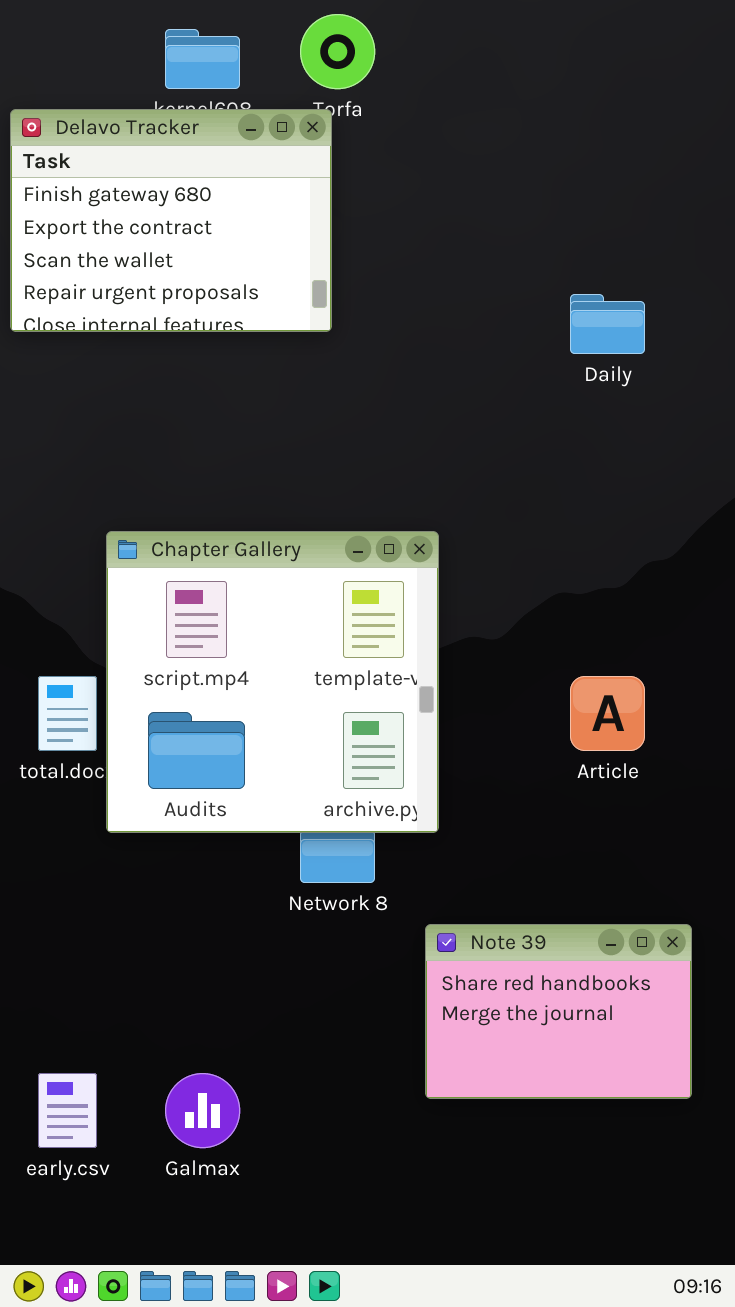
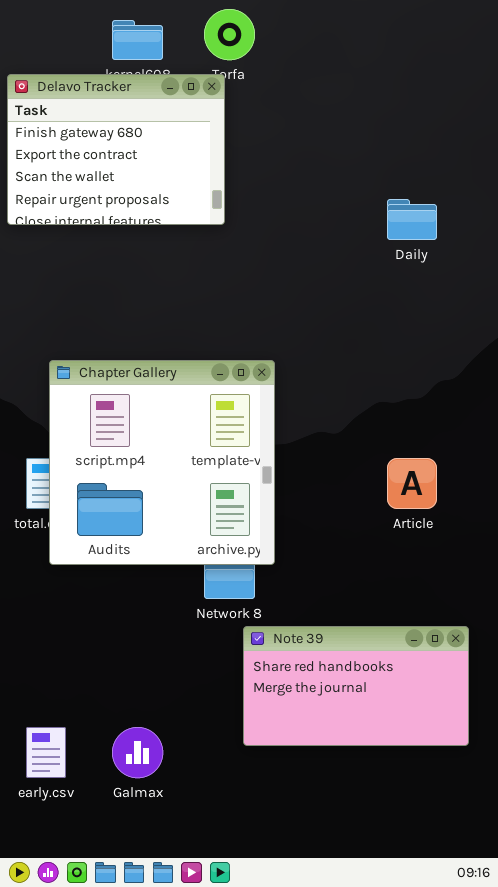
Chapter Gallery: [106,531,439,833] -> [49,360,275,565], moved
Note 39: [425,924,692,1099] -> [243,626,469,746], resized

